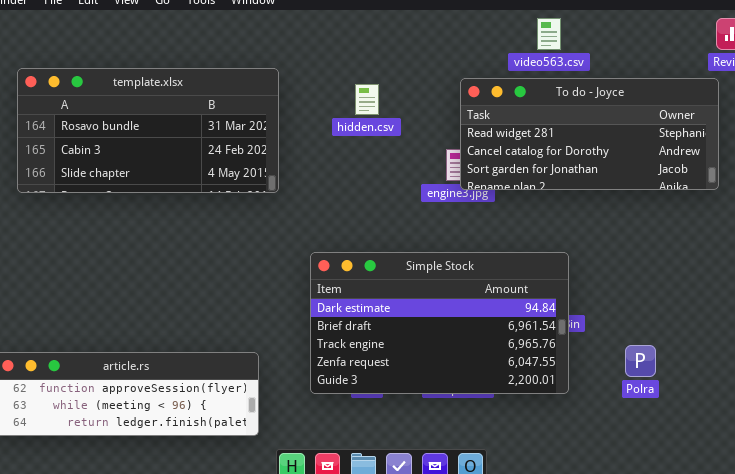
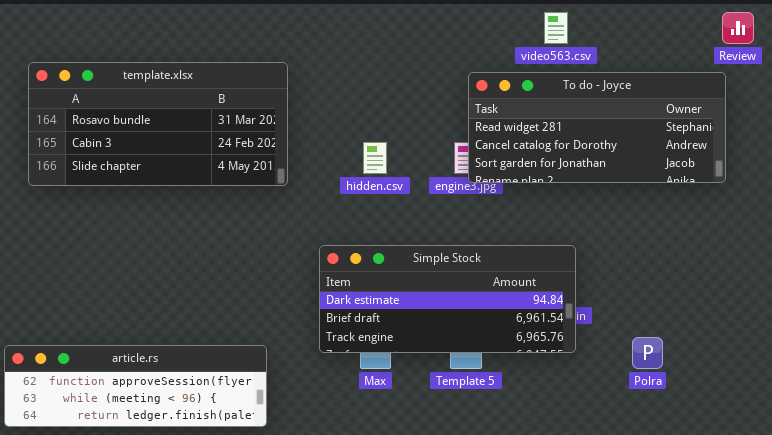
hidden.csv: [355,84,379,115] -> [363,142,387,174], moved
Simple Stock: [310,252,569,394] -> [319,245,576,353], resized

